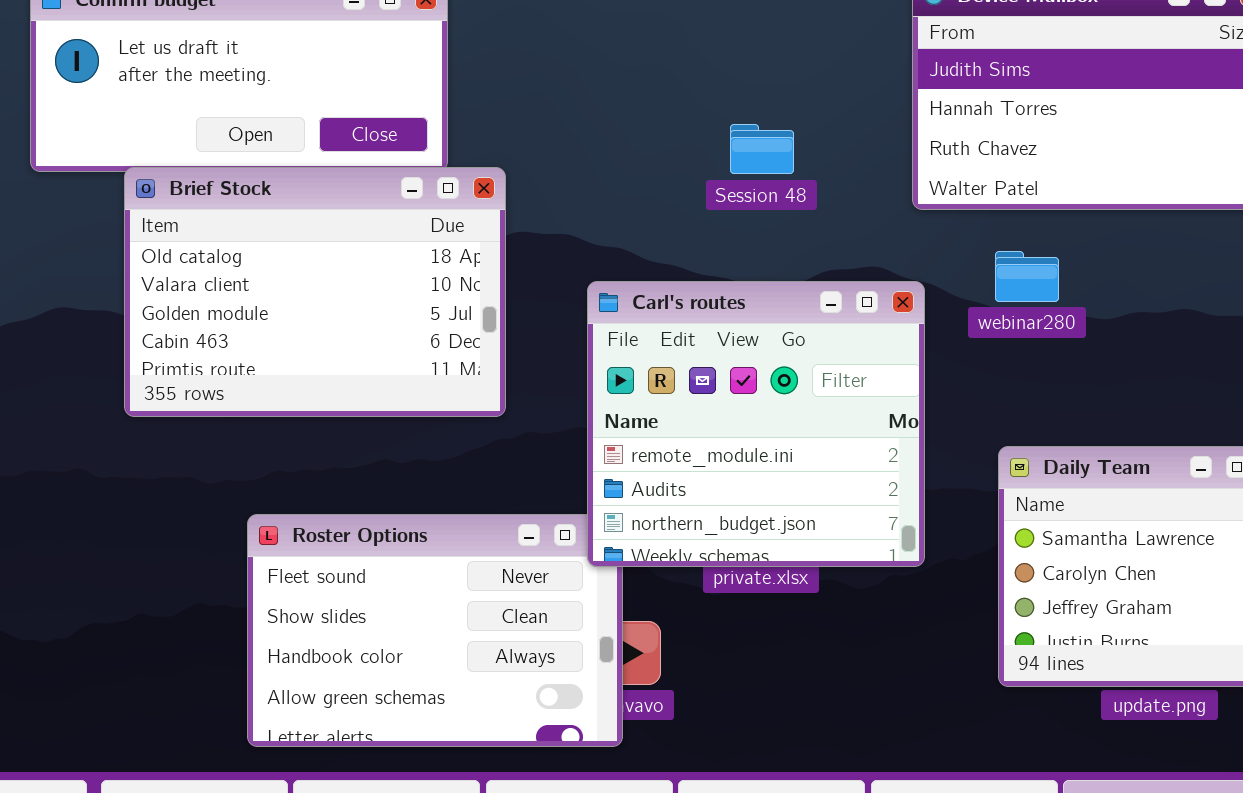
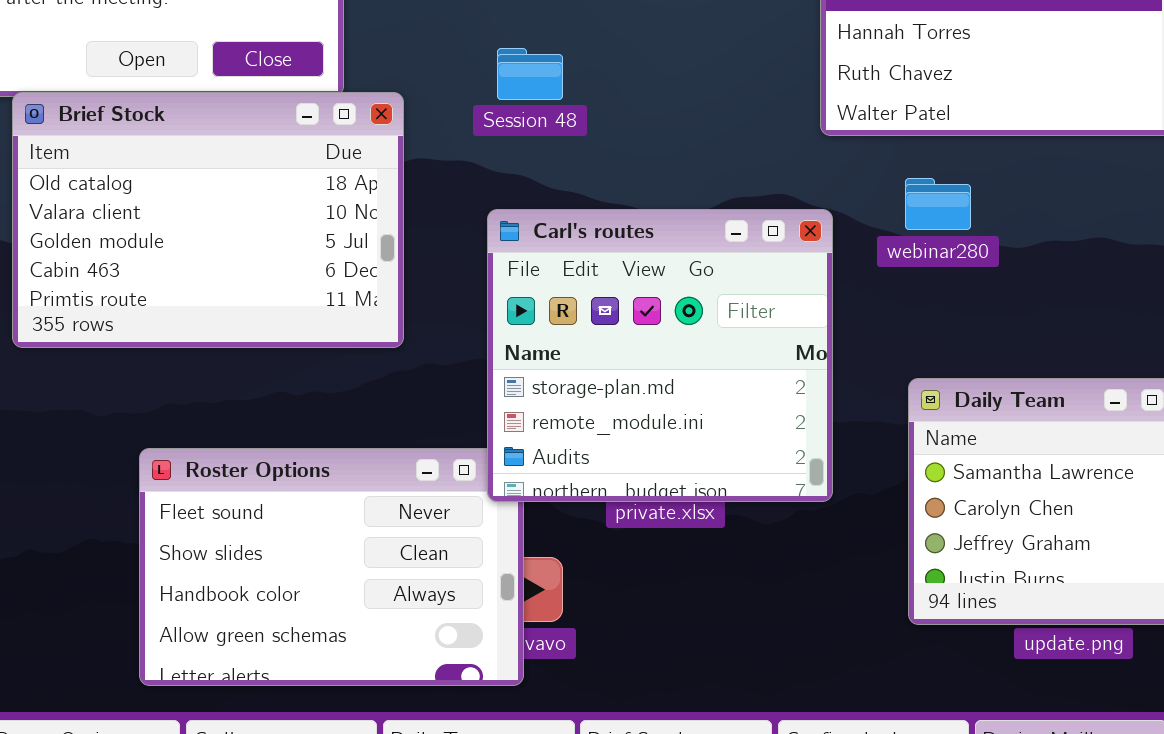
Session 48: [730,124,794,174] -> [497,48,563,100], moved
Carl's routes: [587,281,925,567] -> [487,209,833,502], scrolled up 1 row

